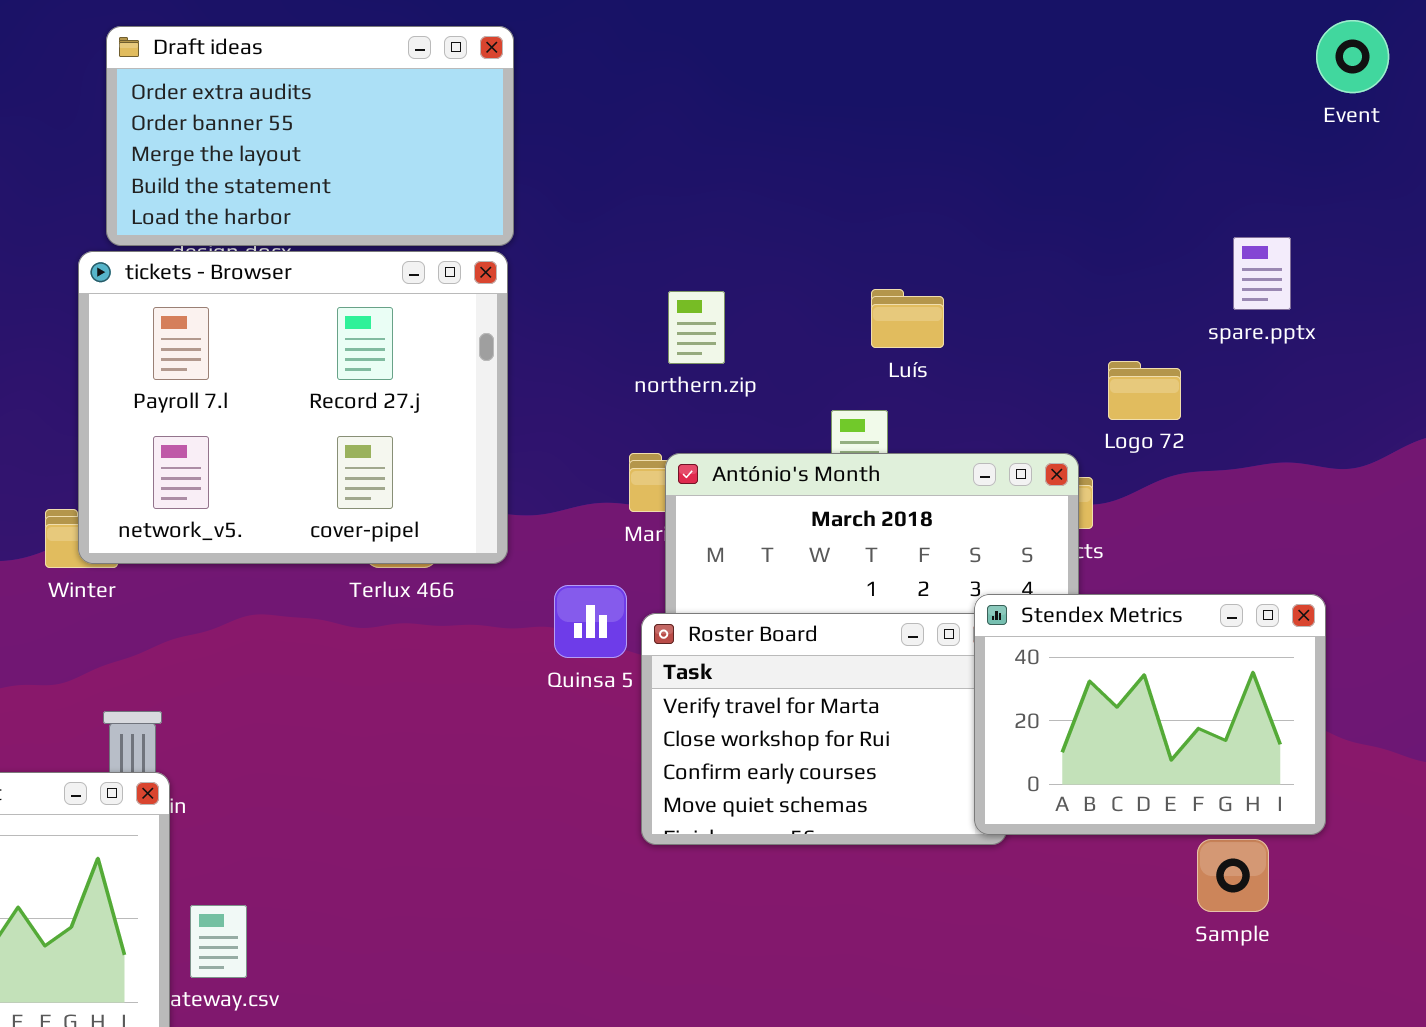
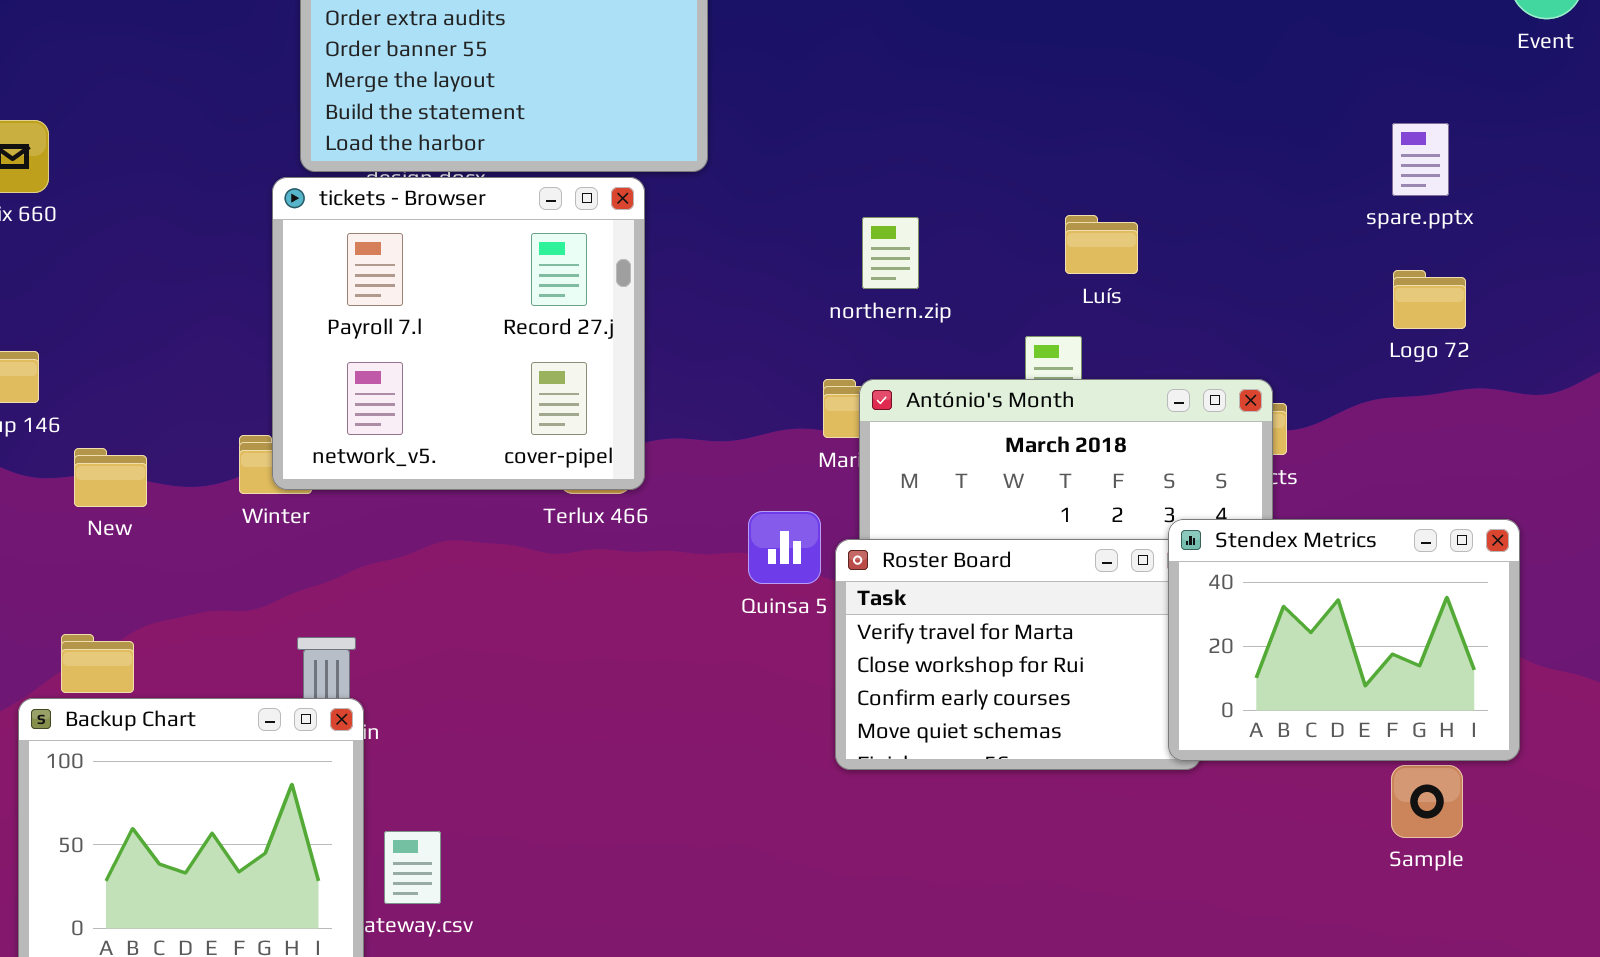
spare.pptx: [1233,237,1291,310] -> [1392,123,1449,196], moved
tickets - Browser: [78,251,508,564] -> [272,177,645,490], resized
Logo 72: [1108,361,1181,420] -> [1393,270,1466,329], moved

